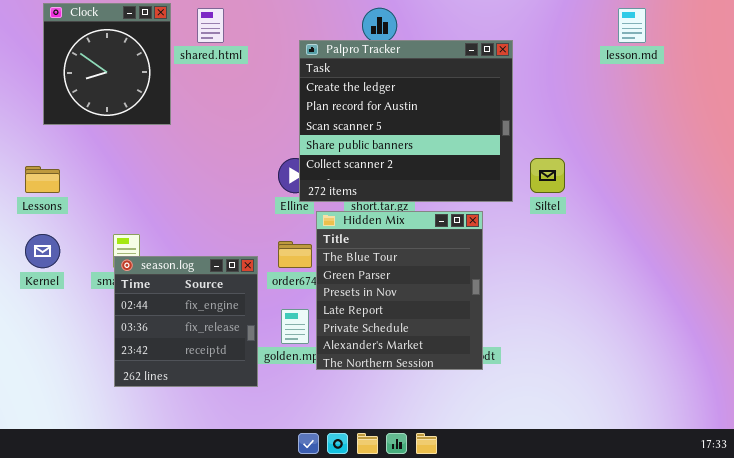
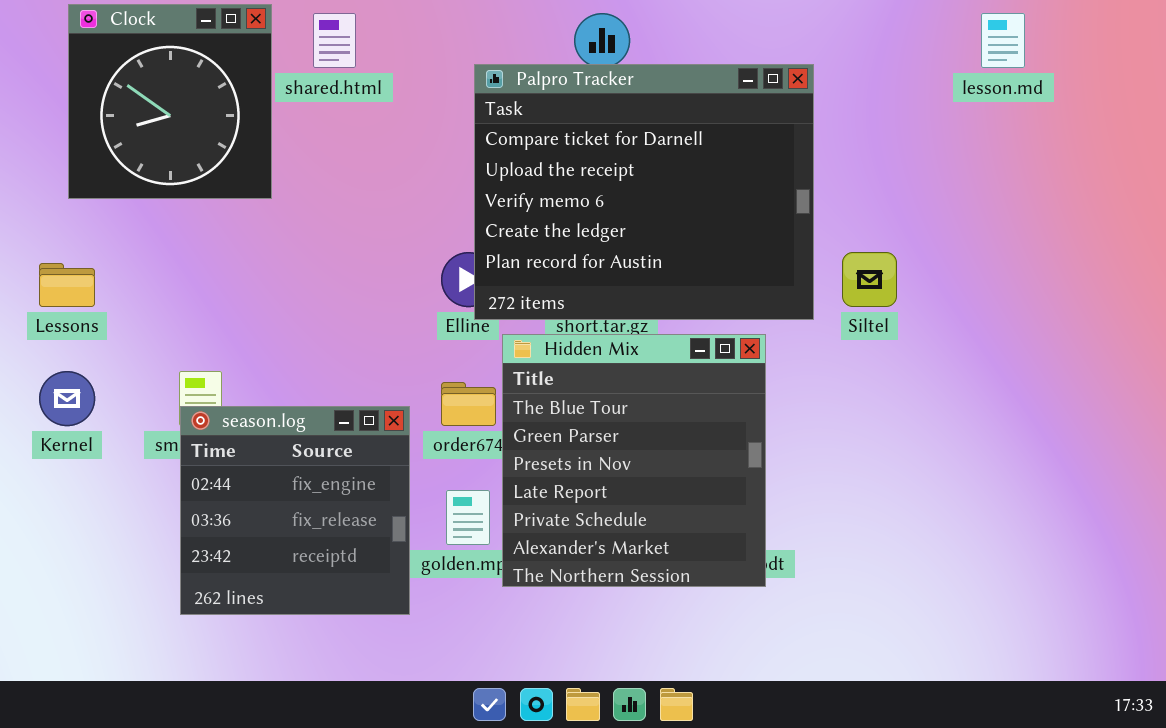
Palpro Tracker: [299,40,513,202] -> [474,64,814,320], scrolled up 3 rows

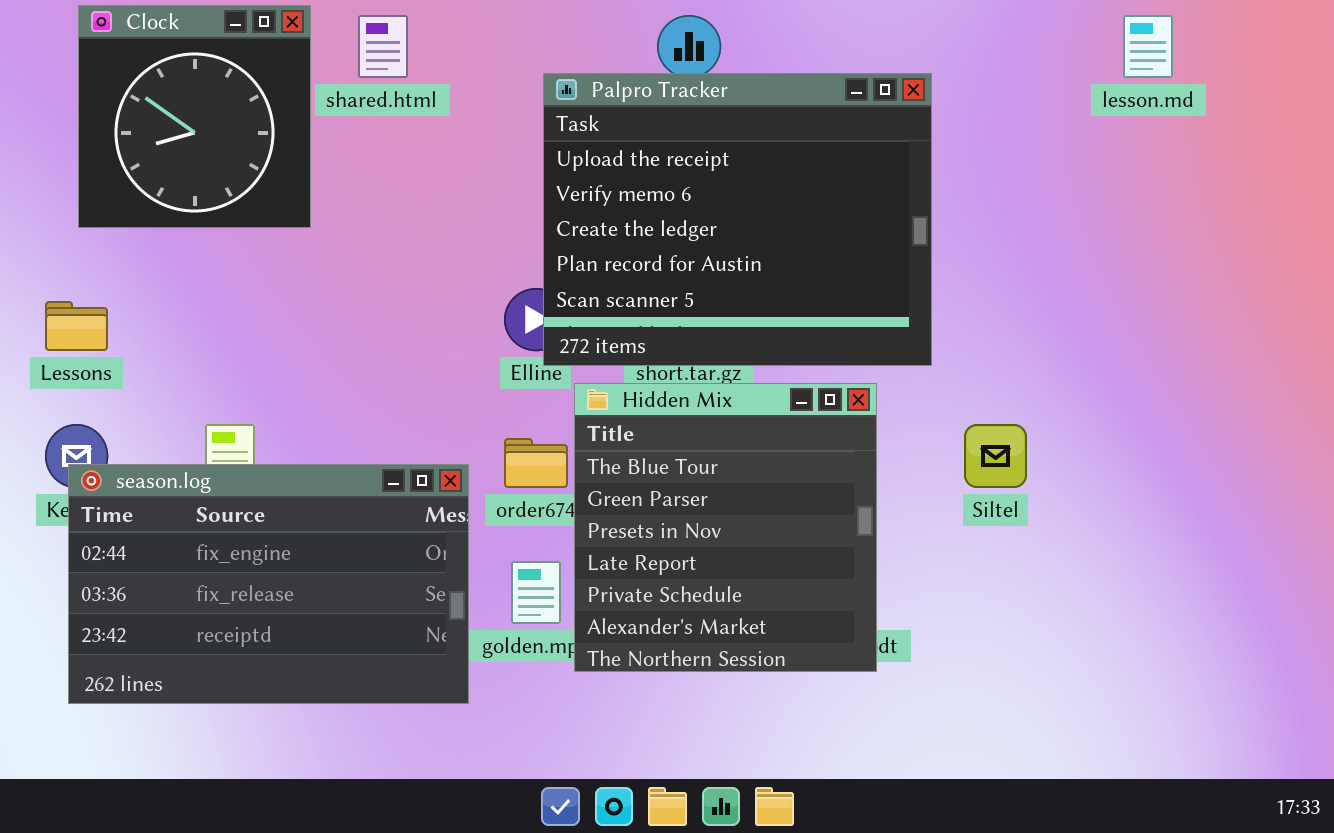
Palpro Tracker: [474,64,814,320] -> [543,73,932,366], scrolled down 1 row
Siltel: [842,252,897,307] -> [964,424,1027,488], moved
season.log: [180,406,410,615] -> [68,464,469,704], resized

